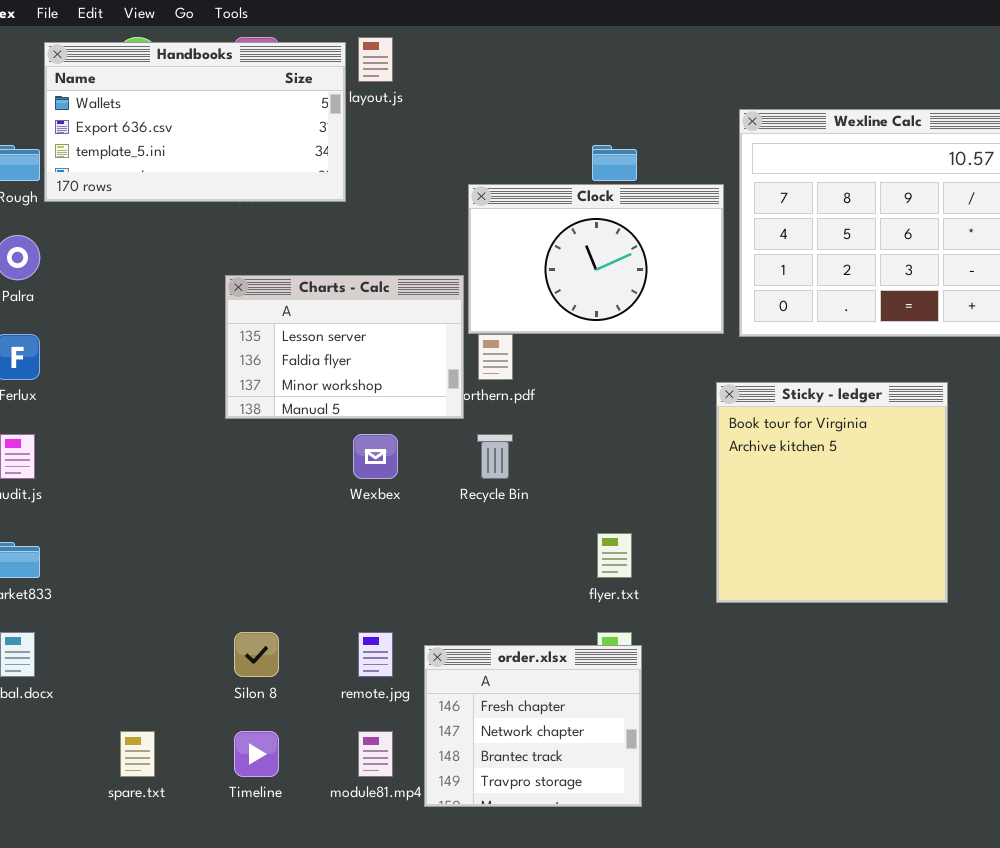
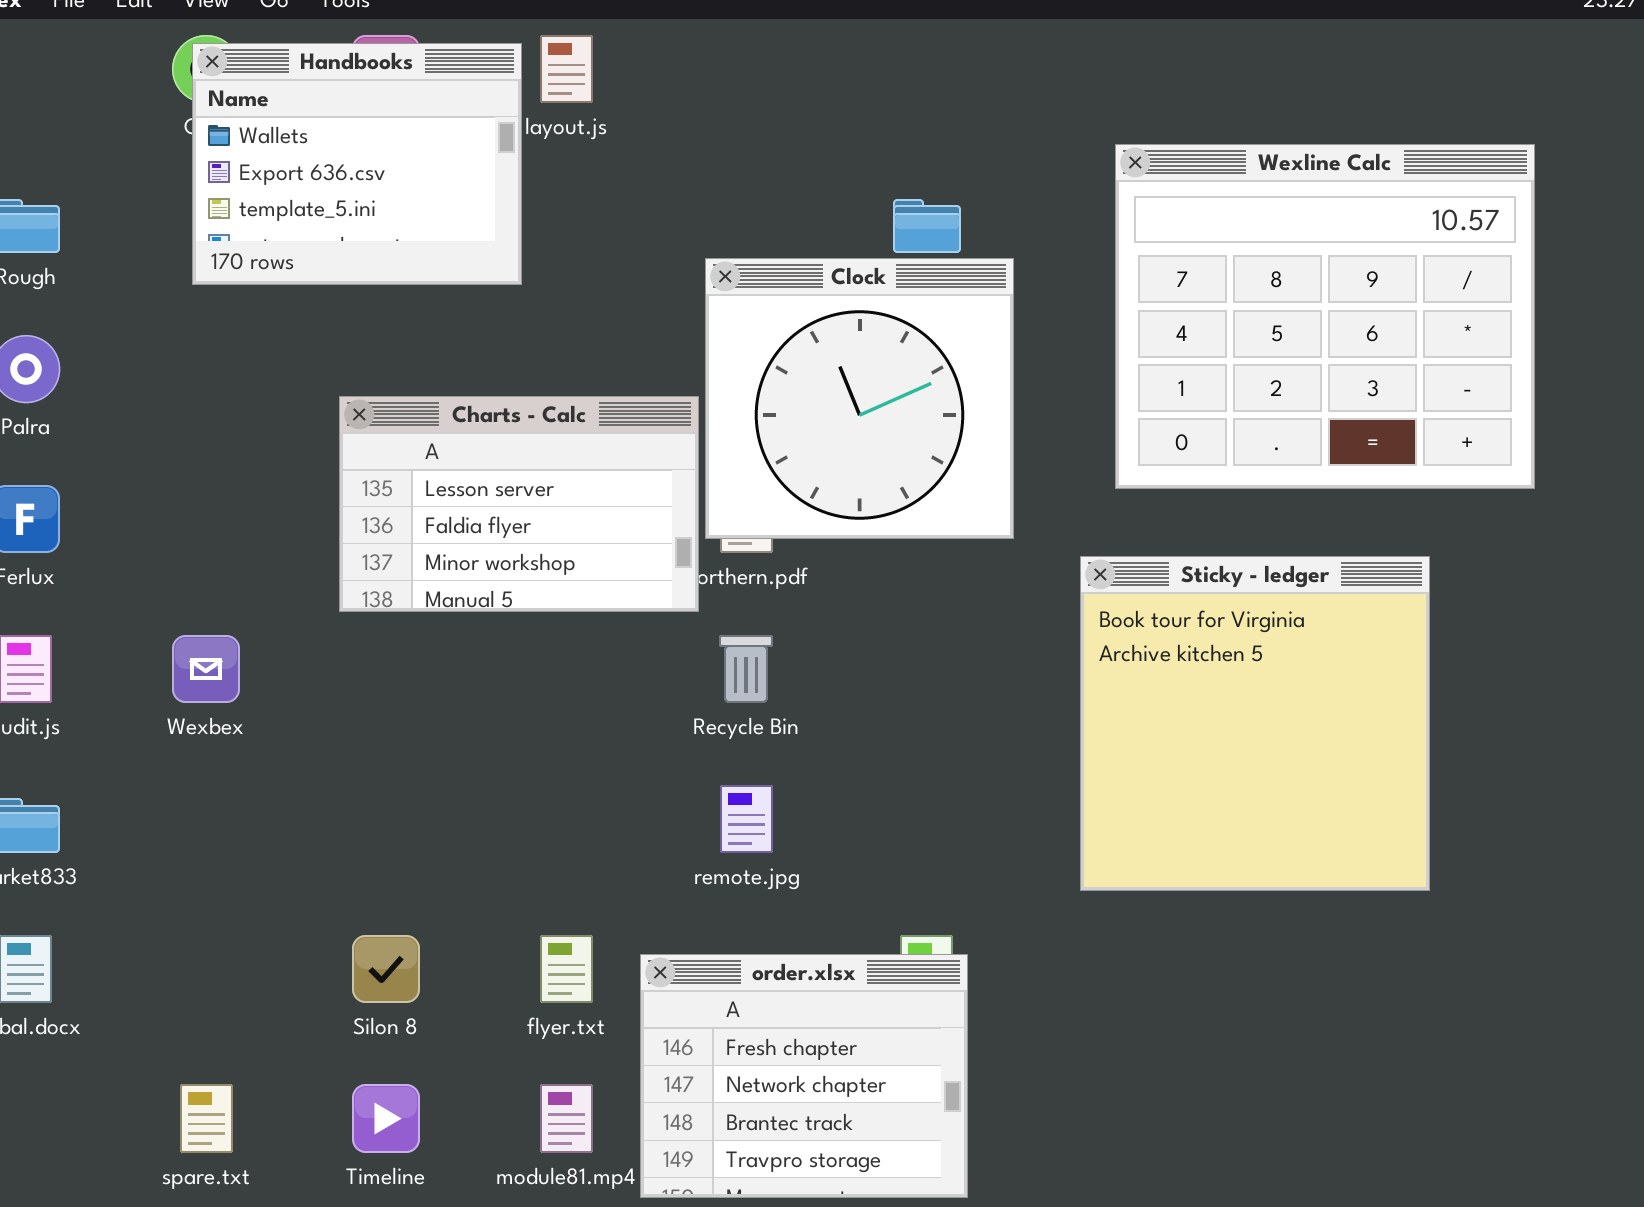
Handbooks: [44,42,346,202] -> [192,43,522,285], resized
Clock: [468,184,724,334] -> [705,258,1014,539], resized
Wexbex: [353,434,398,479] -> [172,635,240,703], moved
flyer.txt: [597,533,632,578] -> [540,935,593,1003], moved
remote.jpg: [358,632,393,677] -> [720,785,773,853], moved

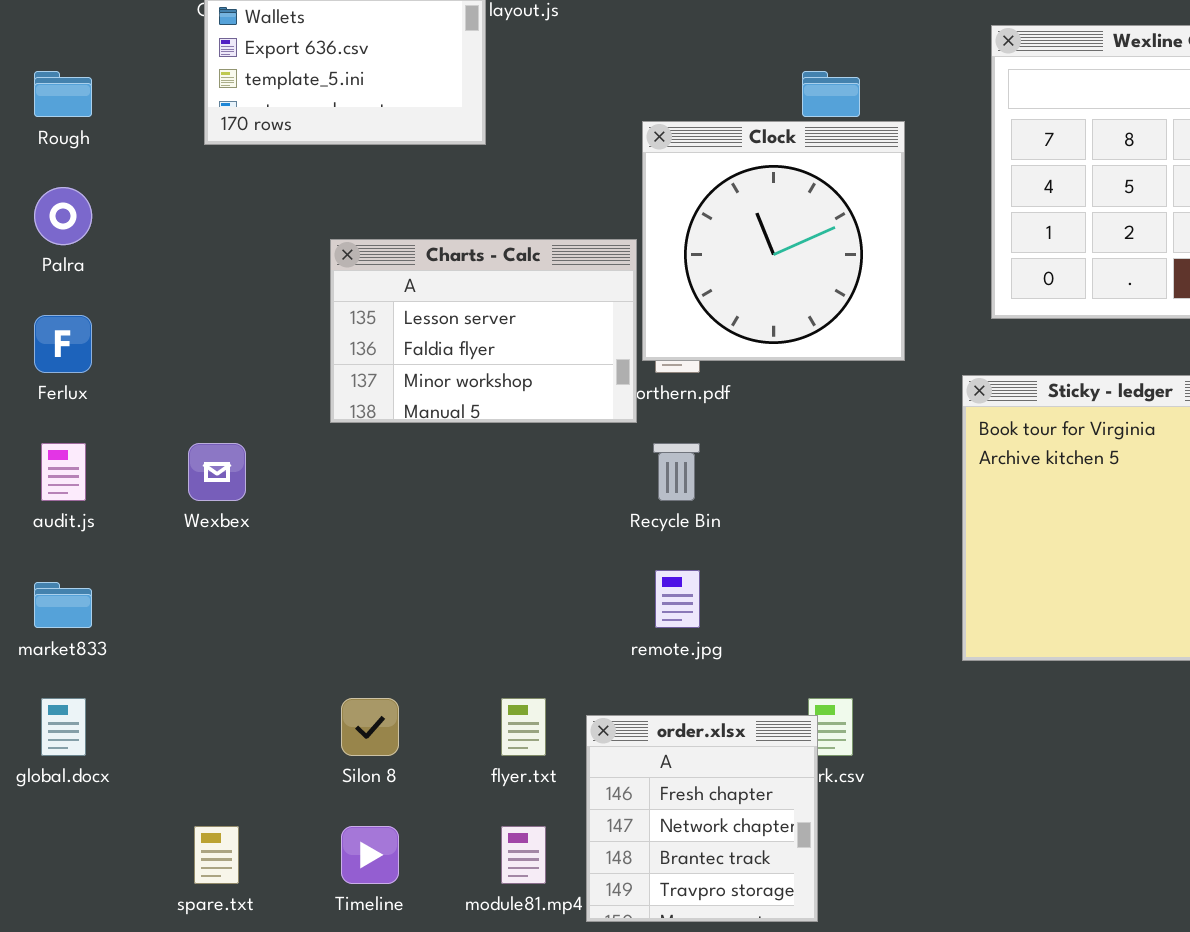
order.xlsx: [640,954,968,1198] -> [586,715,818,922], resized

